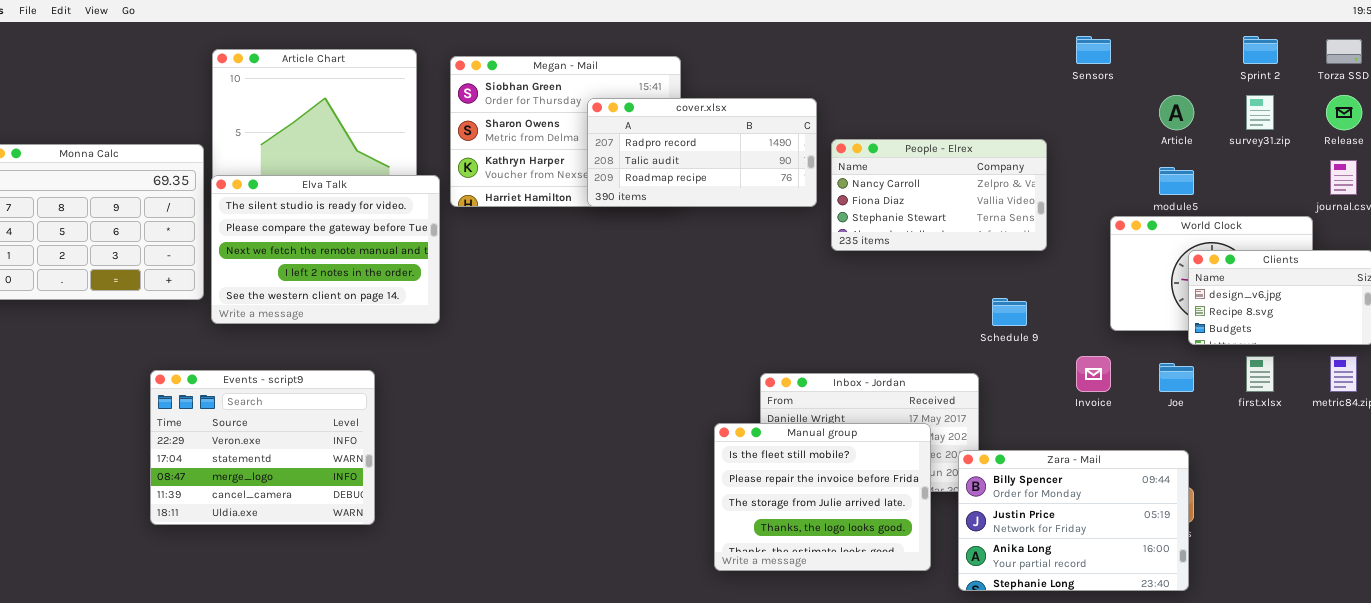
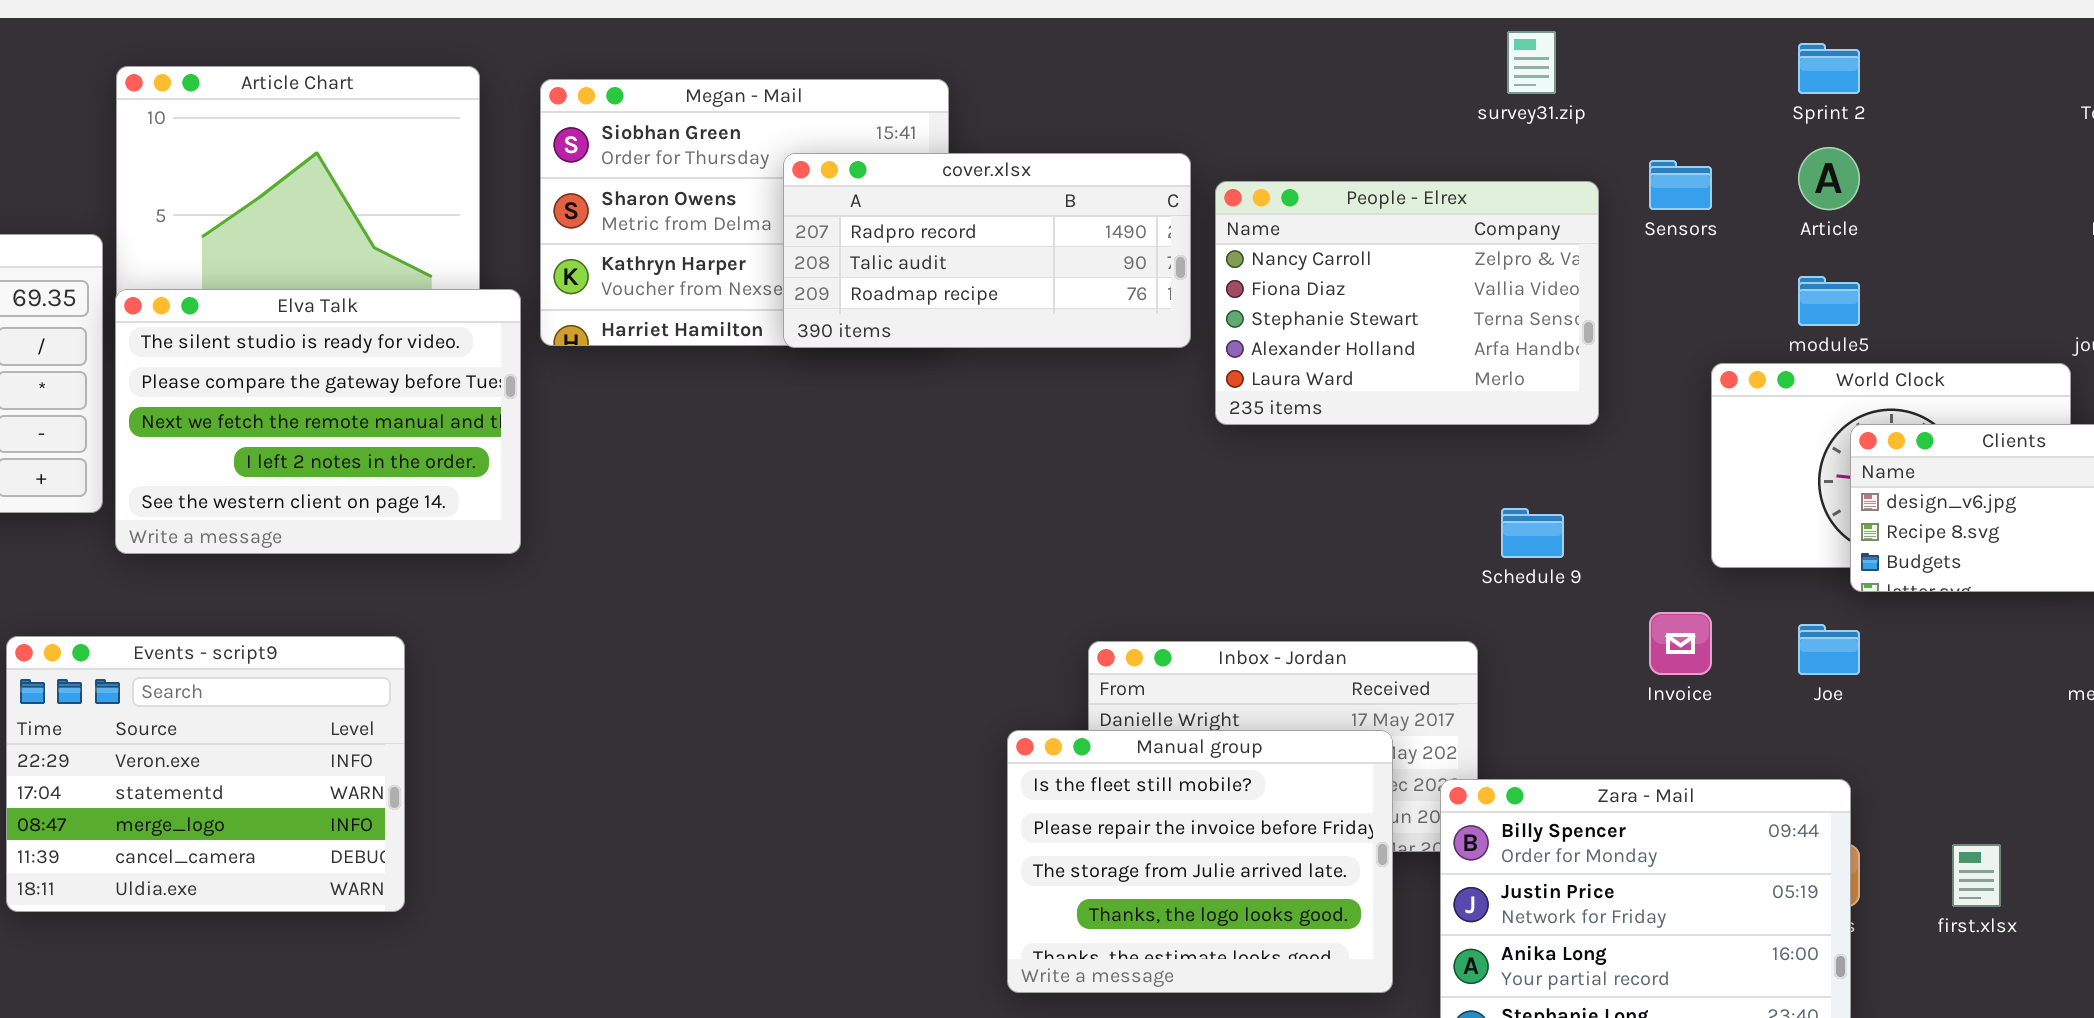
Sensors: [1076,36,1111,64] -> [1649,160,1712,210], moved
Sprint 2: [1243,36,1278,64] -> [1798,43,1860,94], moved
survey31.zip: [1246,95,1274,130] -> [1507,31,1556,94], moved
People - Elrex: [831,139,1047,251] -> [1215,181,1599,425], resized
first.xlsx: [1246,356,1274,392] -> [1952,844,2001,907], moved

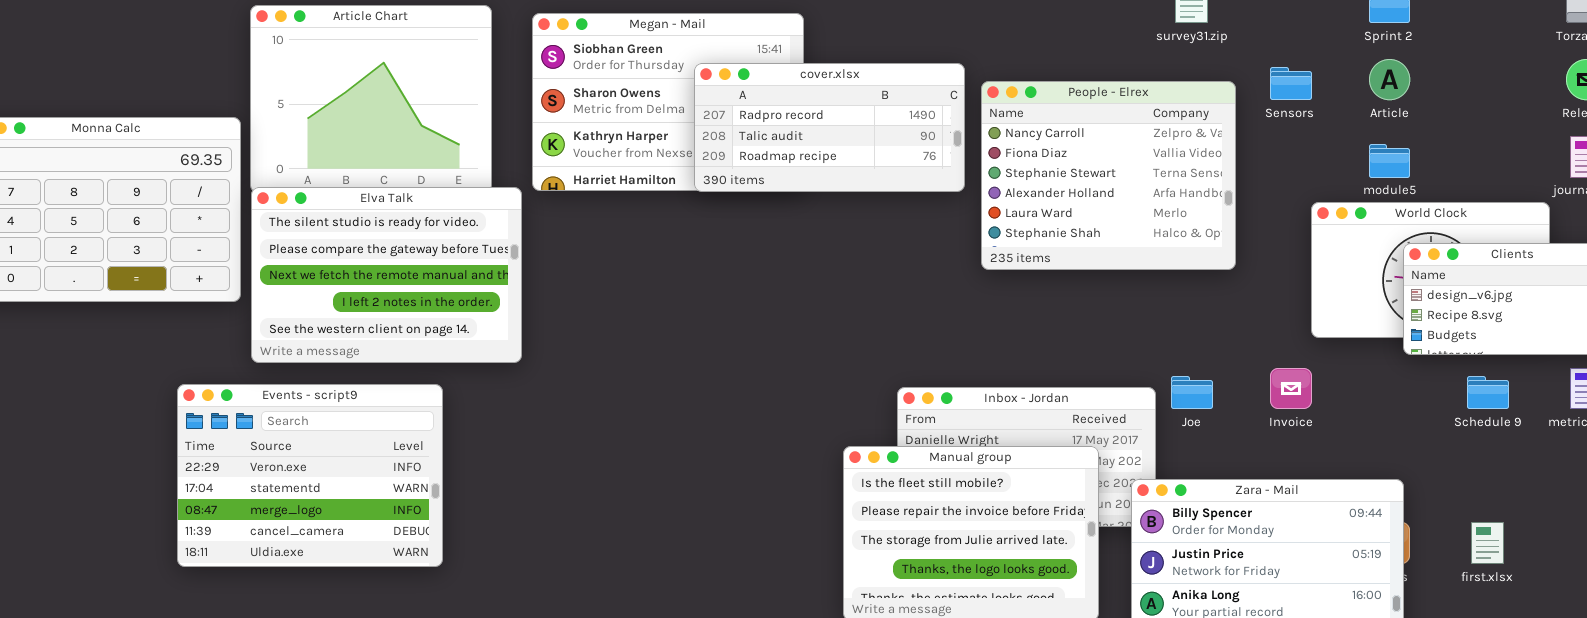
People - Elrex: [1215,181,1599,425] -> [981,81,1236,270], resized
Elva Talk: [115,289,521,554] -> [251,187,522,363], moved
Schedule 9: [1501,508,1564,558] -> [1467,376,1509,409], moved
Joe: [1798,624,1860,675] -> [1171,376,1213,409], moved

